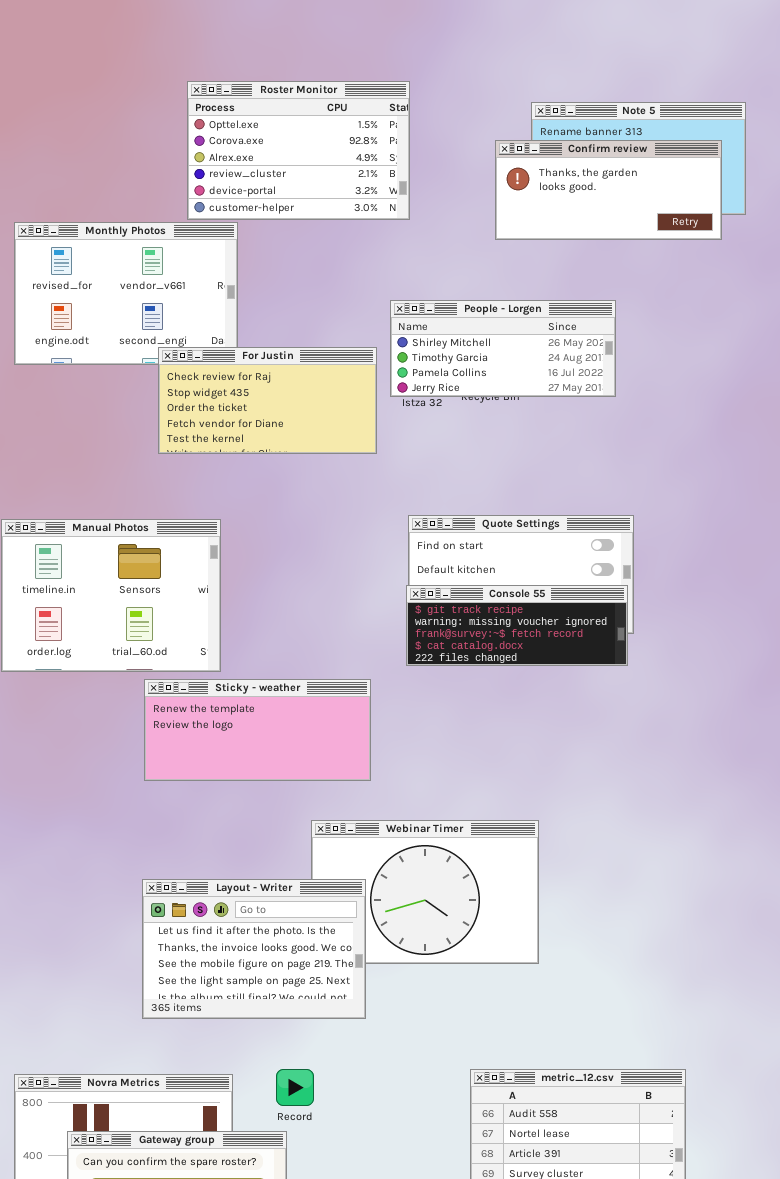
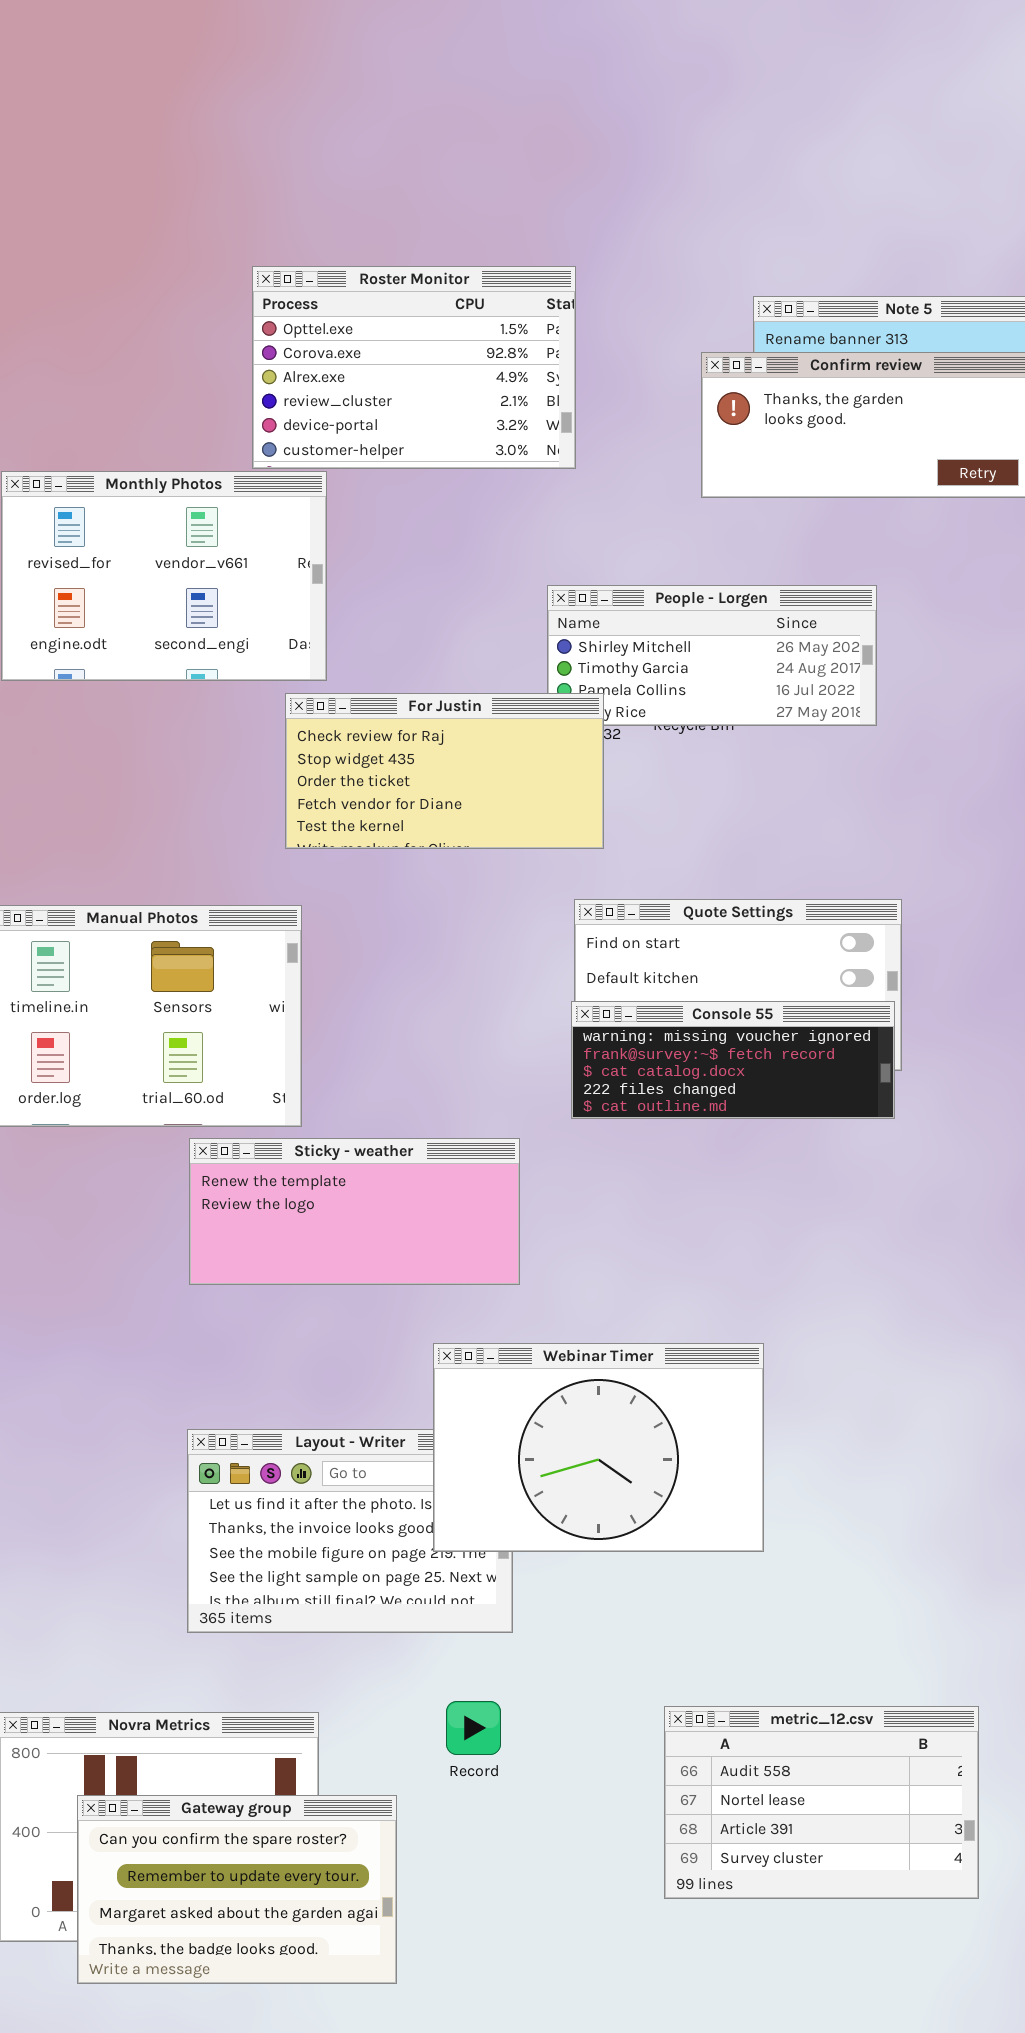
For Justin: [158,347,377,454] -> [285,693,604,849], moved
Console 55: [406,585,628,666] -> [571,1001,895,1119], scrolled down 1 row
Webinar Timer: [311,820,539,964] -> [433,1343,764,1552], raised
Record: [276,1069,314,1106] -> [446,1701,501,1755], moved

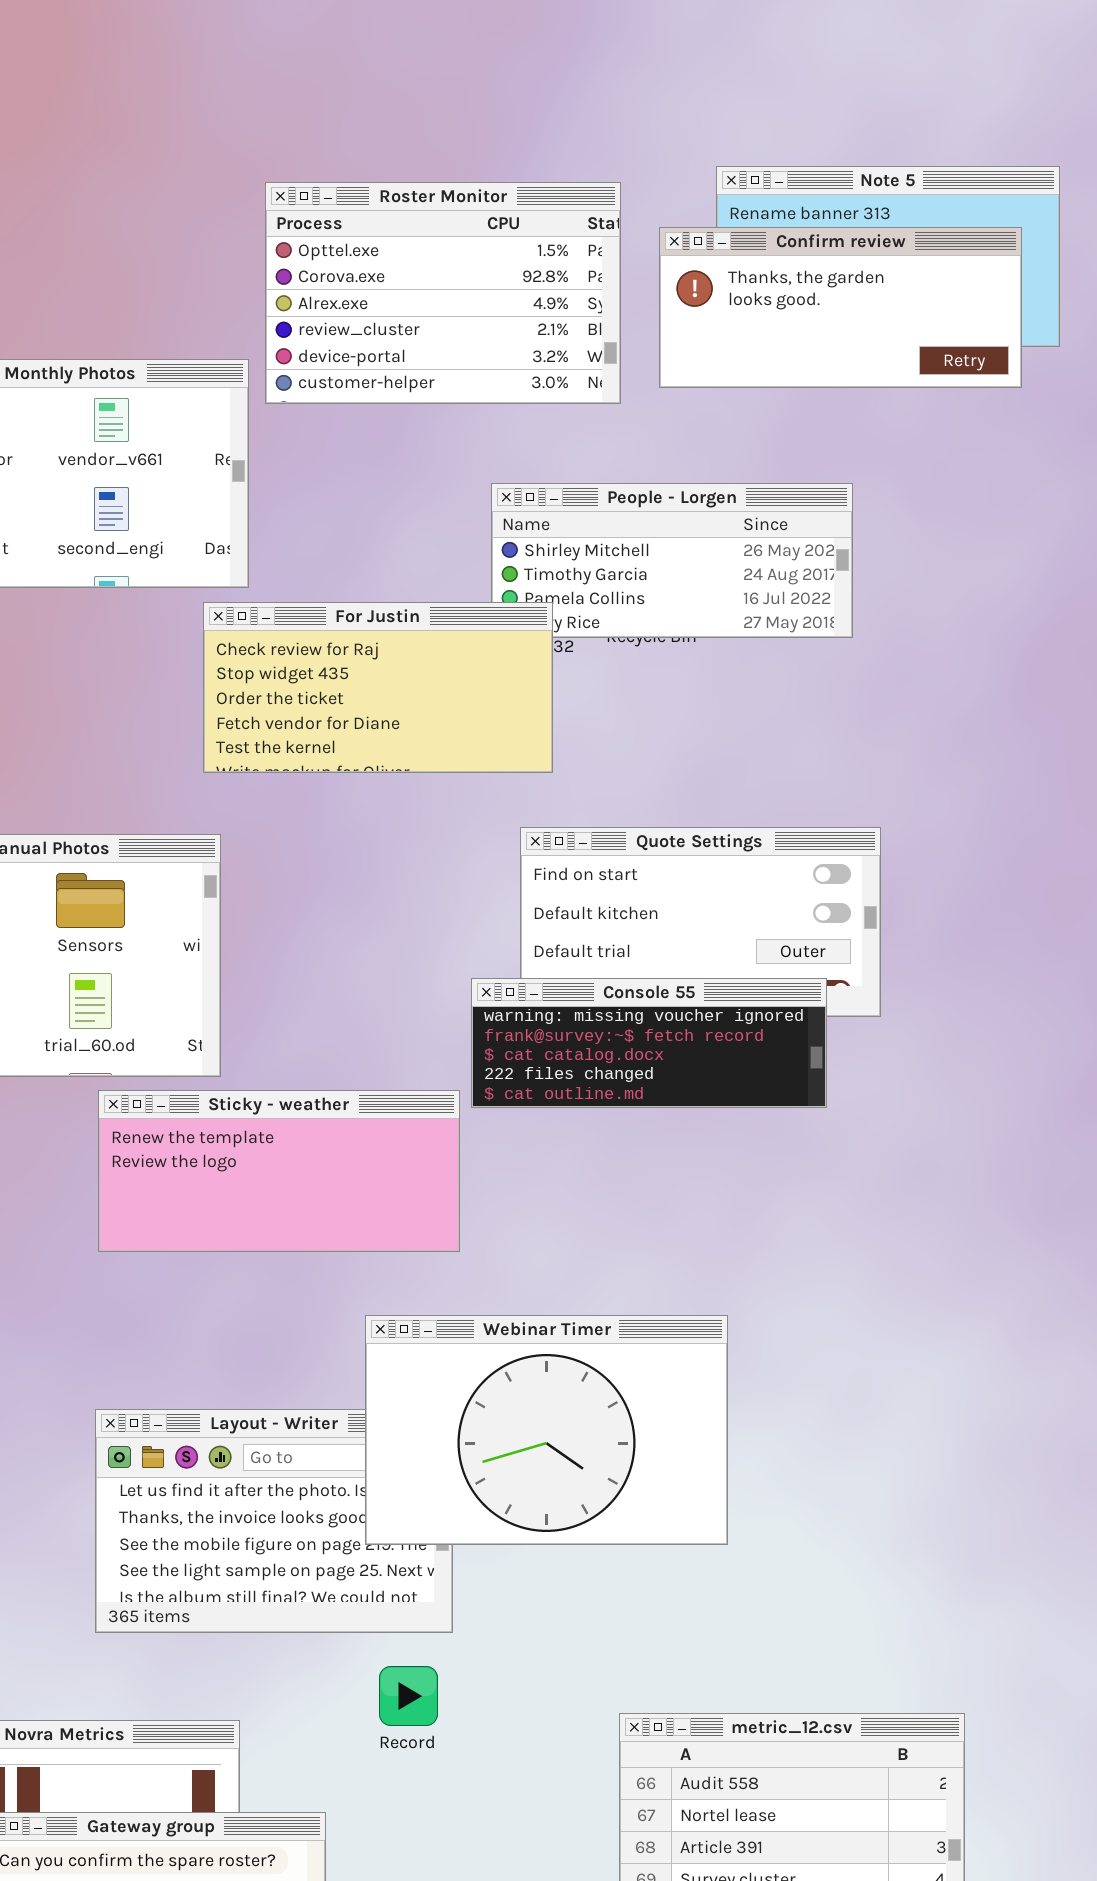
Roster Monitor: [252,266,576,469] -> [265,182,621,404], moved
Console 55: [571,1001,895,1119] -> [471,978,827,1108], moved
Record: [446,1701,501,1755] -> [379,1666,438,1726], moved

